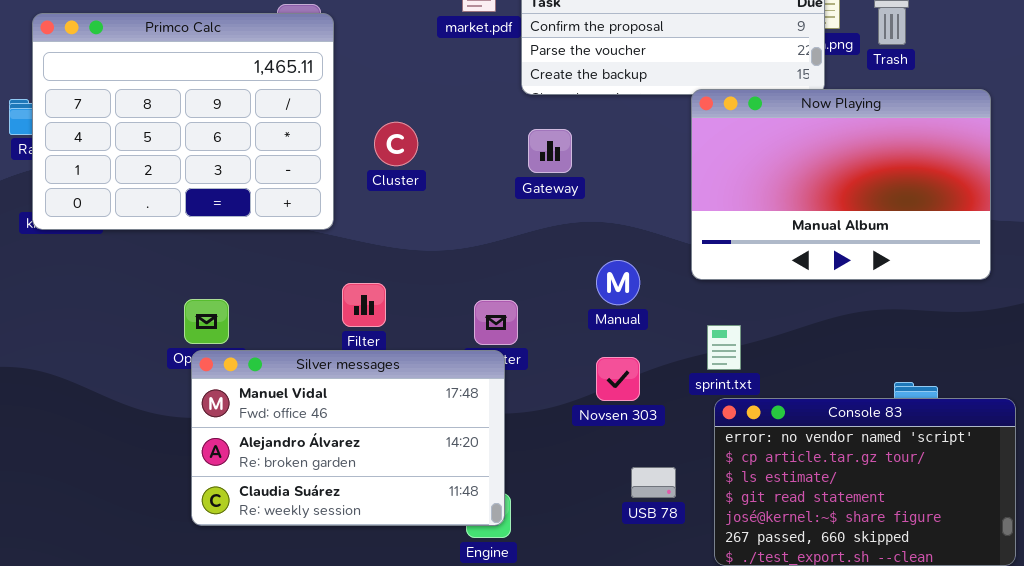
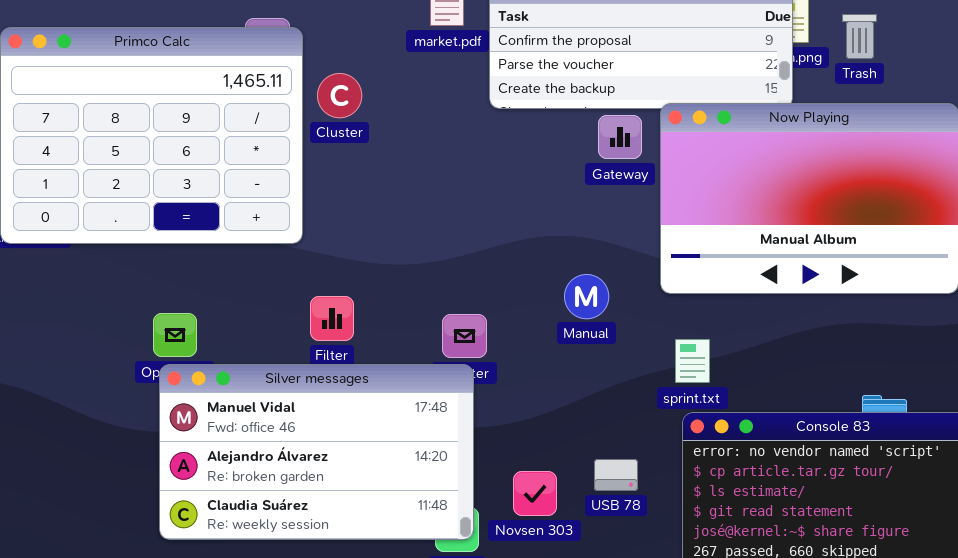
Cluster: [374,122,418,166] -> [317,73,362,118], moved
Gateway: [528,129,572,173] -> [598,115,642,159], moved
Novsen 303: [596,357,640,401] -> [513,471,557,516], moved
USB 78: [631,467,676,498] -> [594,459,638,491], moved

